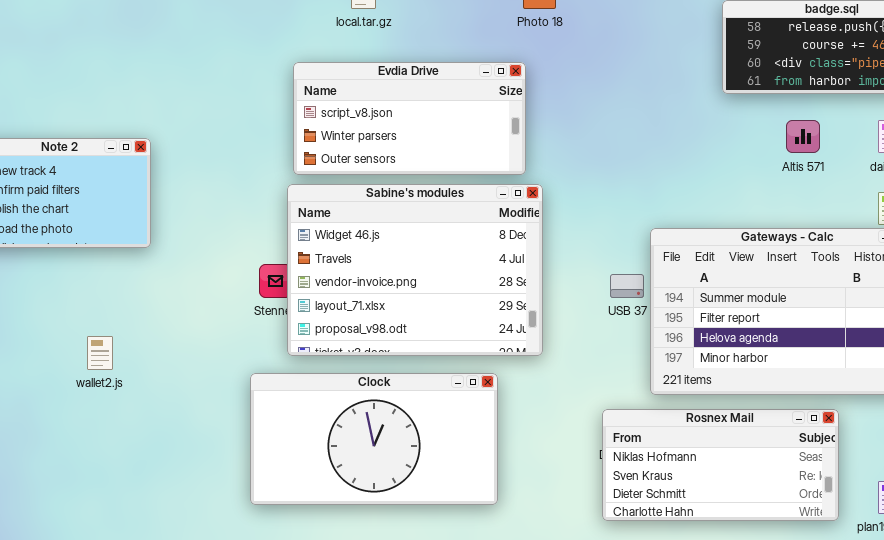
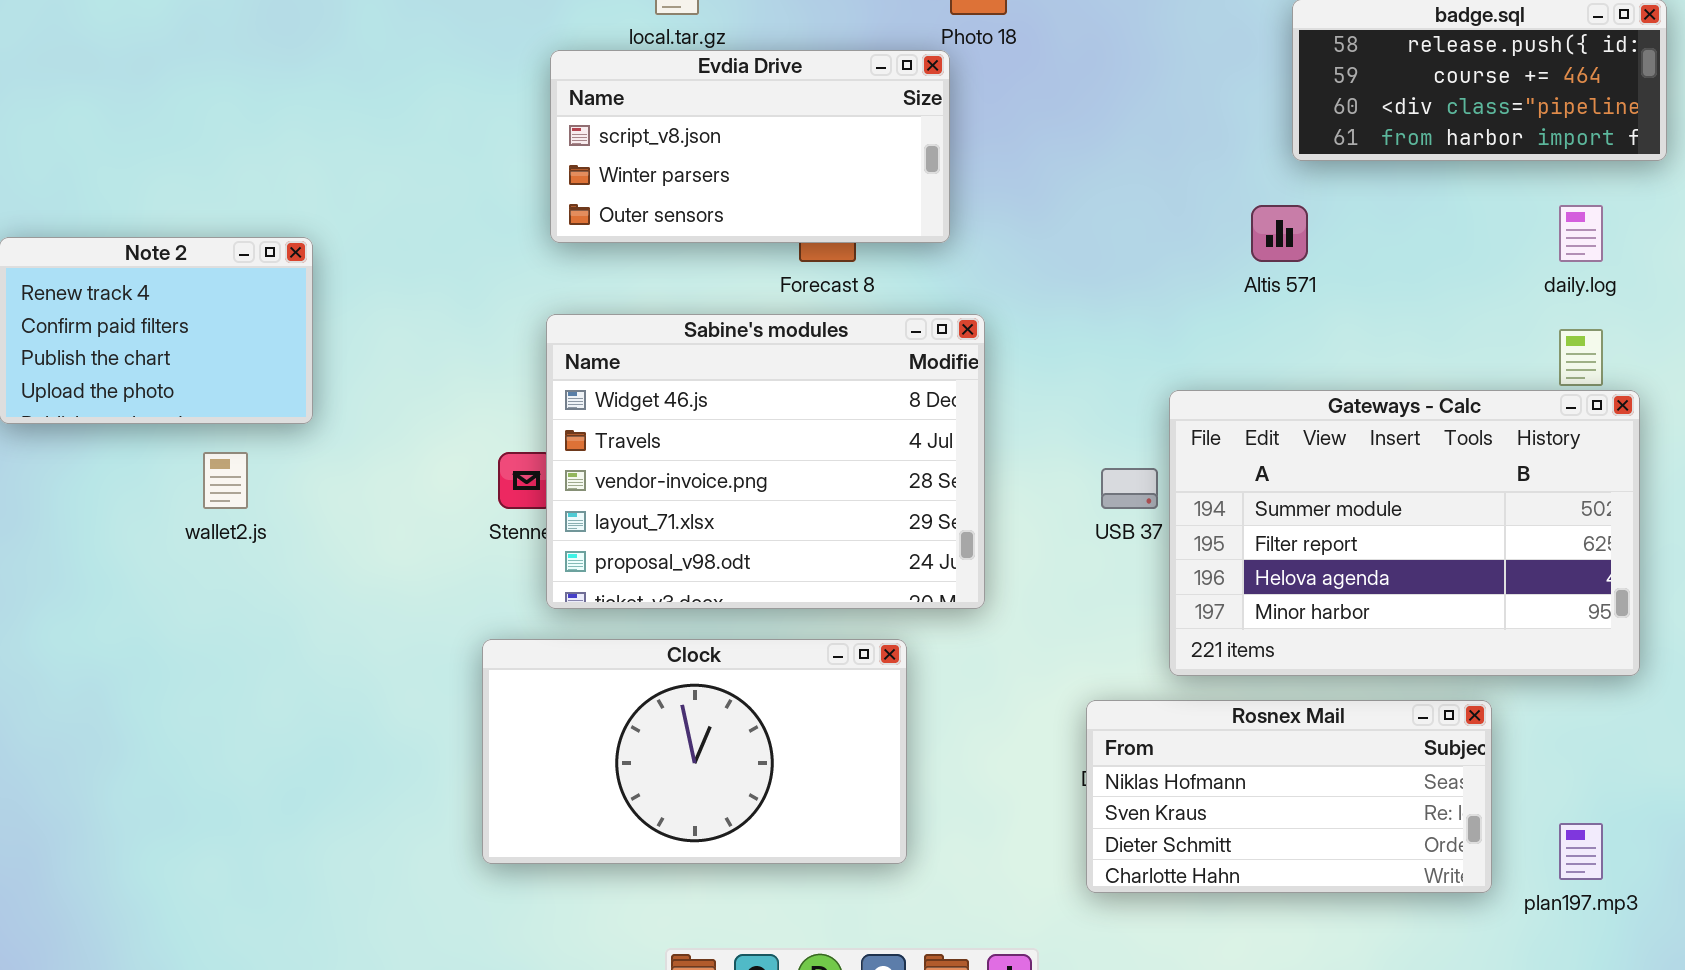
Evdia Drive: [293,62,526,175] -> [550,50,950,243], moved
Altis 571: [786,120,820,153] -> [1251,205,1308,262], moved
wallet2.js: [87,336,113,370] -> [203,452,248,509], moved

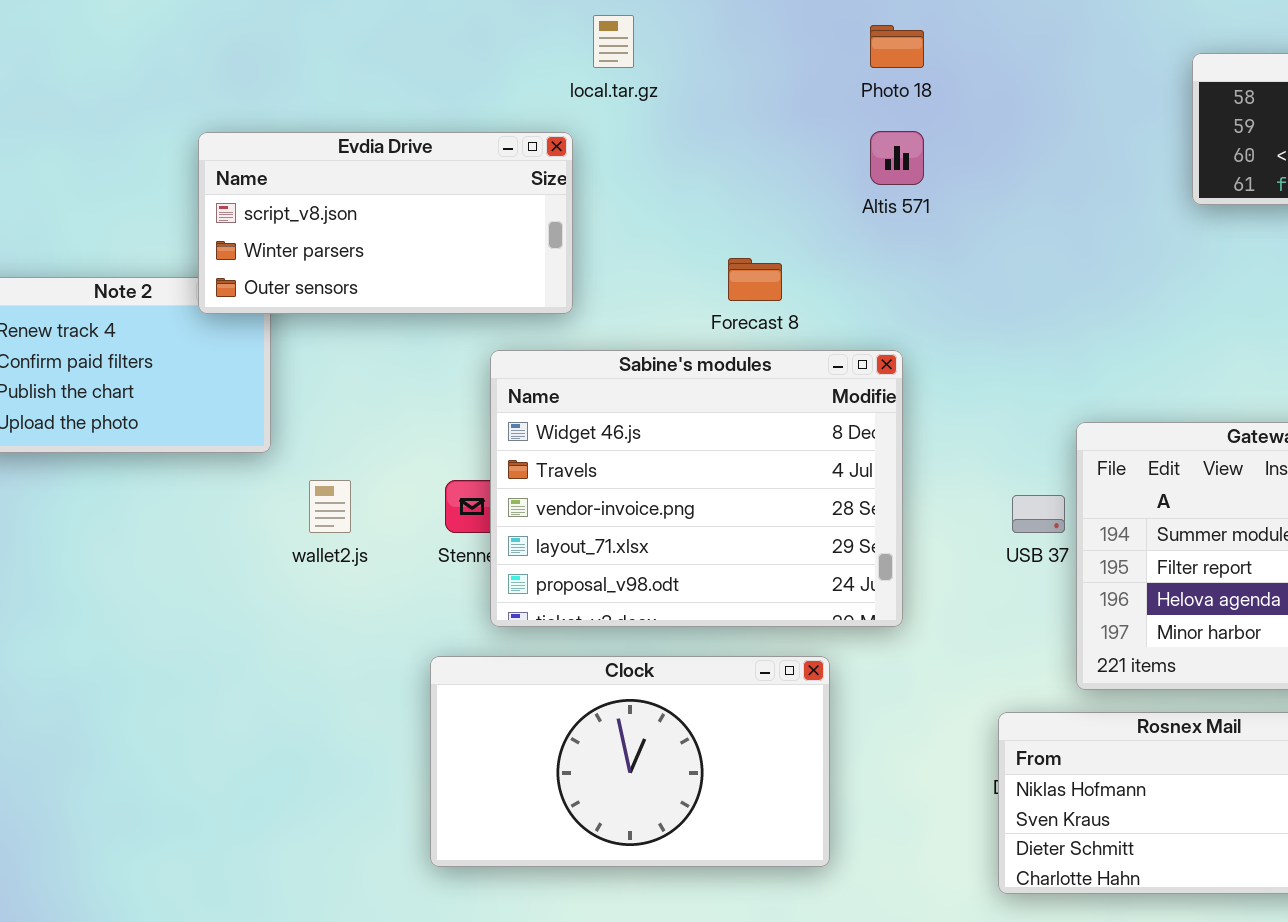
Evdia Drive: [550,50,950,243] -> [198,132,573,314], moved
Altis 571: [1251,205,1308,262] -> [870,131,924,185], moved
wallet2.js: [203,452,248,509] -> [309,480,351,533], moved

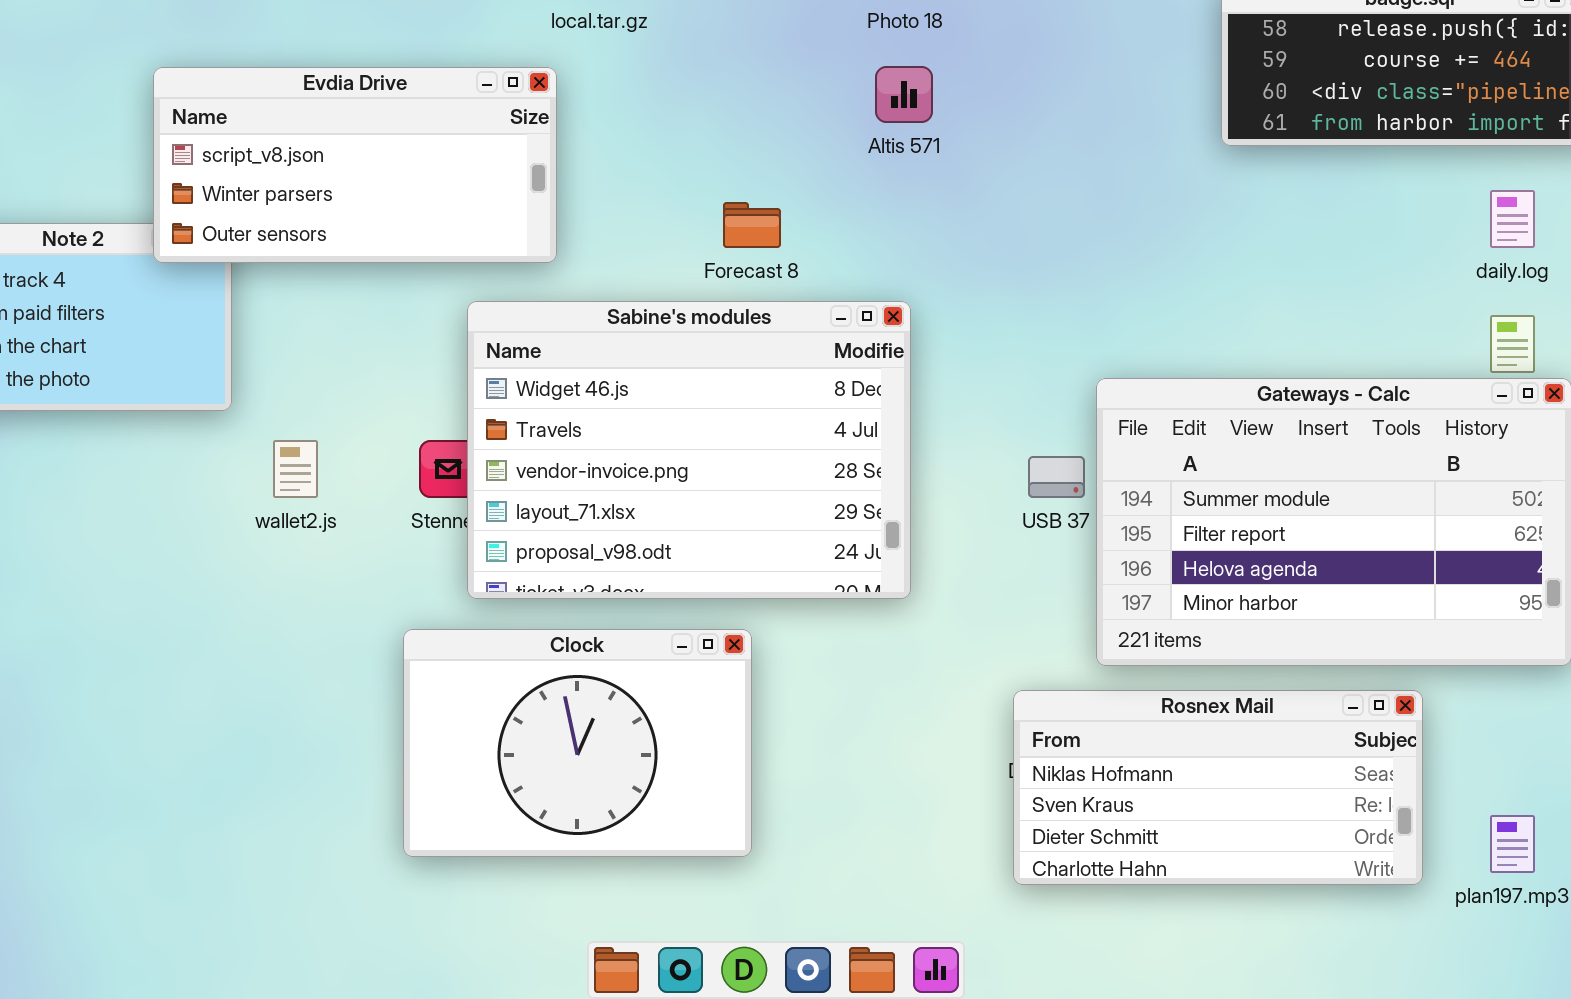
Clock: [430,656,830,867] -> [403,629,752,857], resized

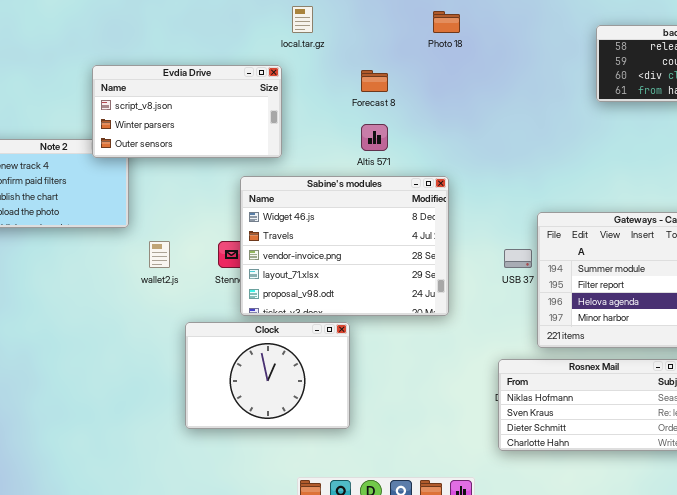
Altis 571: [875,66,933,123] -> [361,124,388,151], moved
Forecast 8: [723,202,781,248] -> [361,70,388,92], moved
Clock: [403,629,752,857] -> [185,322,350,429], moved

